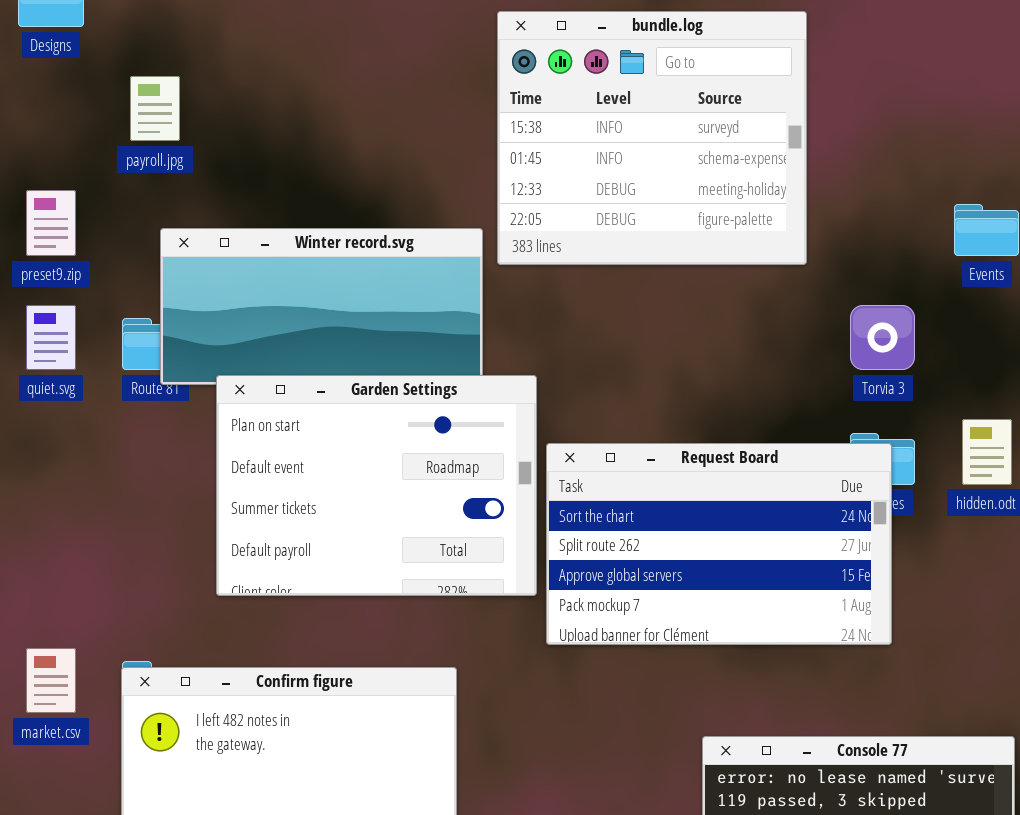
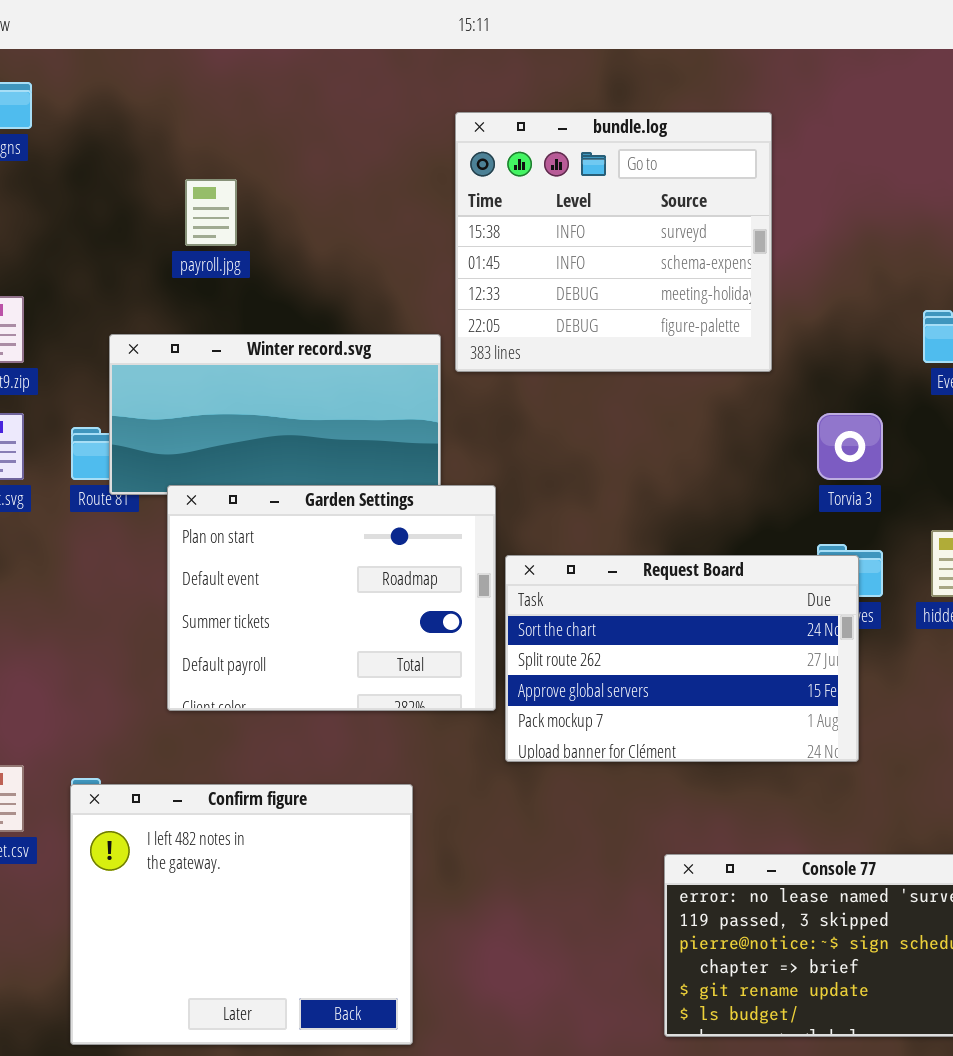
payroll.jpg: [130,76,180,141] -> [185,179,237,246], moved

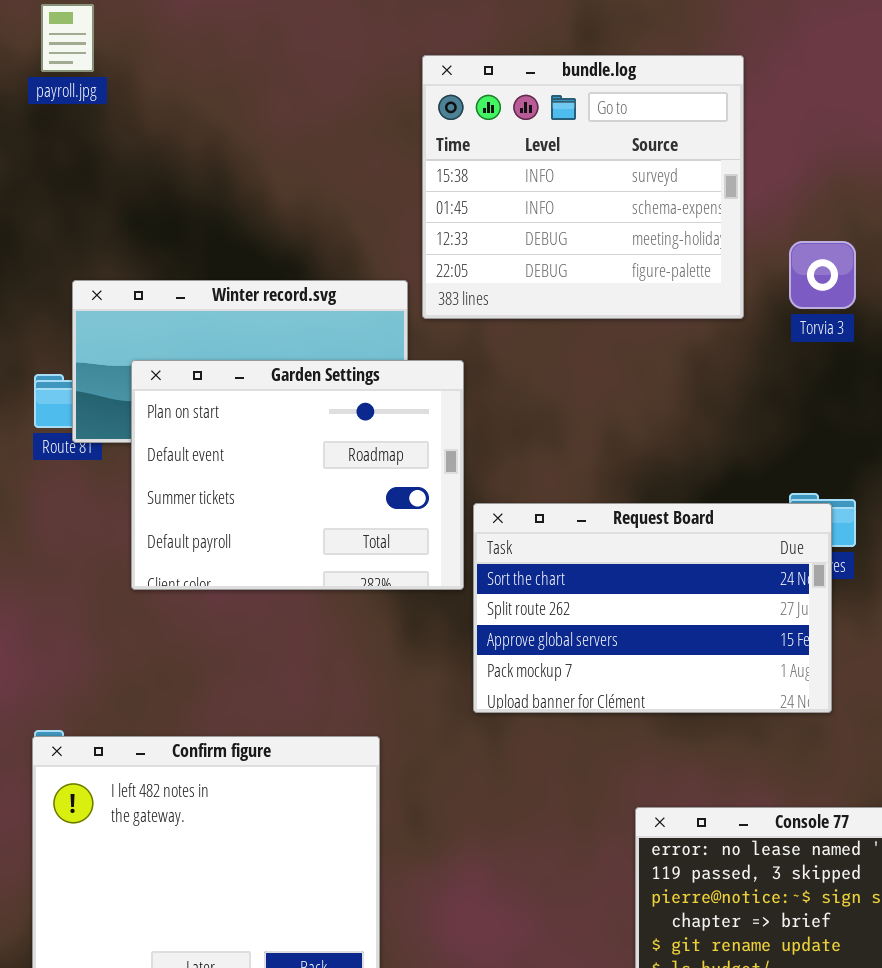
payroll.jpg: [185,179,237,246] -> [41,4,94,72], moved
Torvia 3: [817,413,883,480] -> [789,241,856,309], moved
Garden Settings: [167,485,496,711] -> [131,360,464,590], moved

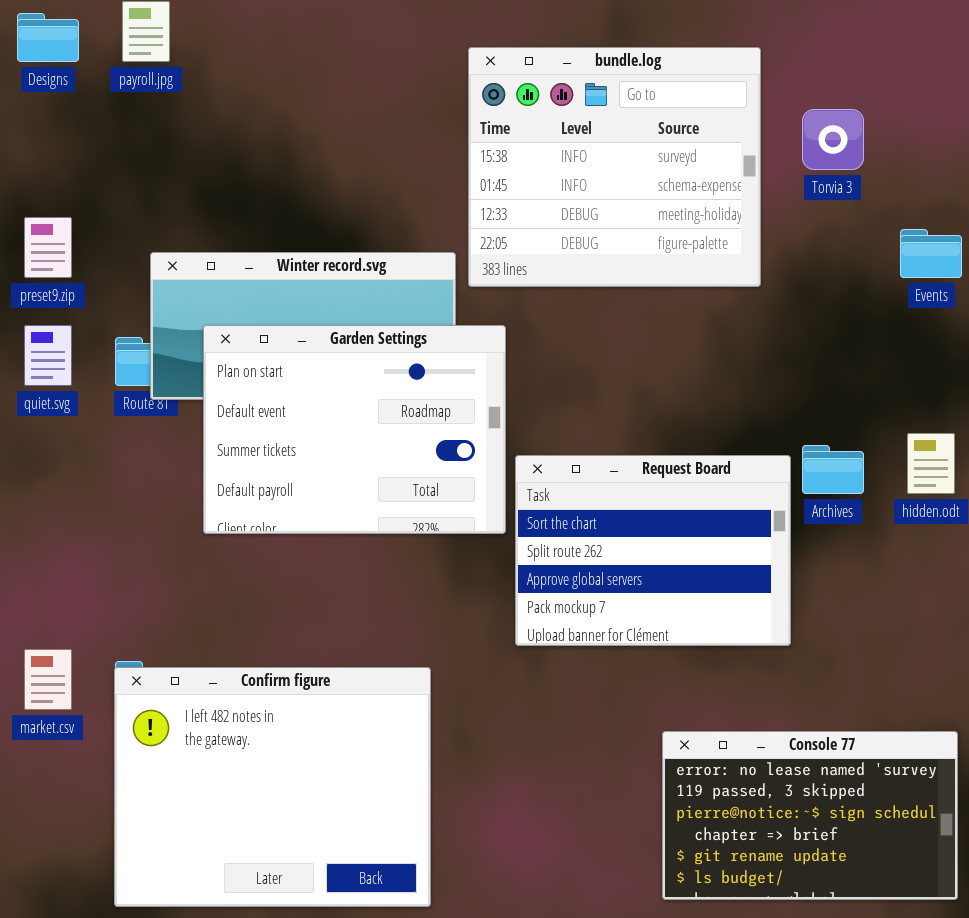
Torvia 3: [789,241,856,309] -> [802,109,864,170], moved
Request Board: [473,503,832,713] -> [515,455,791,646], resized

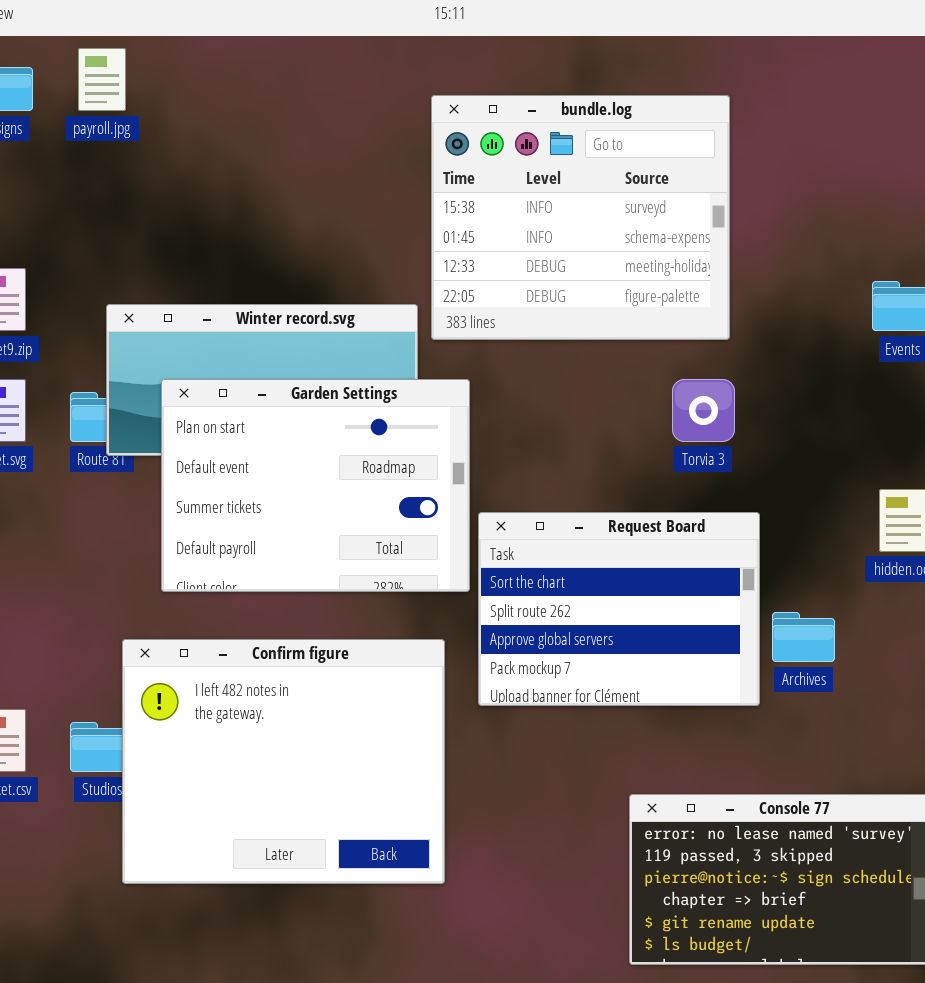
Torvia 3: [802,109,864,170] -> [672,379,735,442], moved
Archives: [802,445,864,494] -> [772,612,835,662], moved
Confirm figure: [114,667,431,907] -> [122,639,445,884], moved

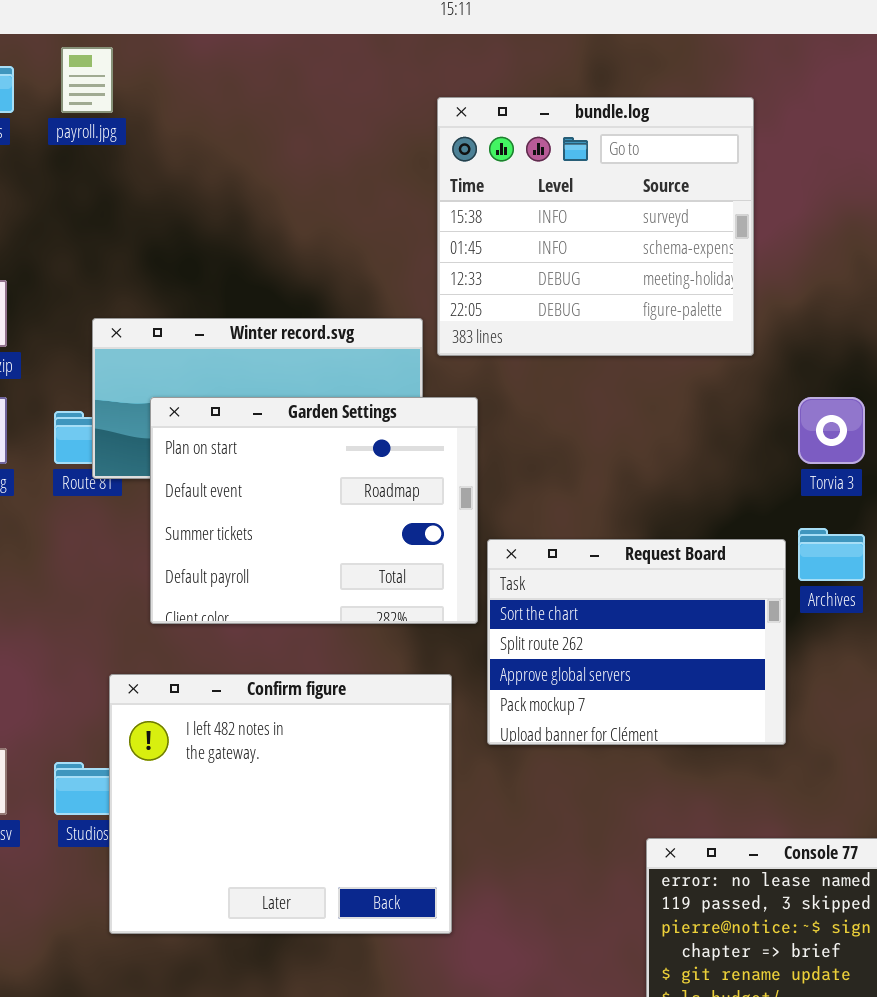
Torvia 3: [672,379,735,442] -> [798,397,865,464], moved
Archives: [772,612,835,662] -> [798,528,865,581], moved

